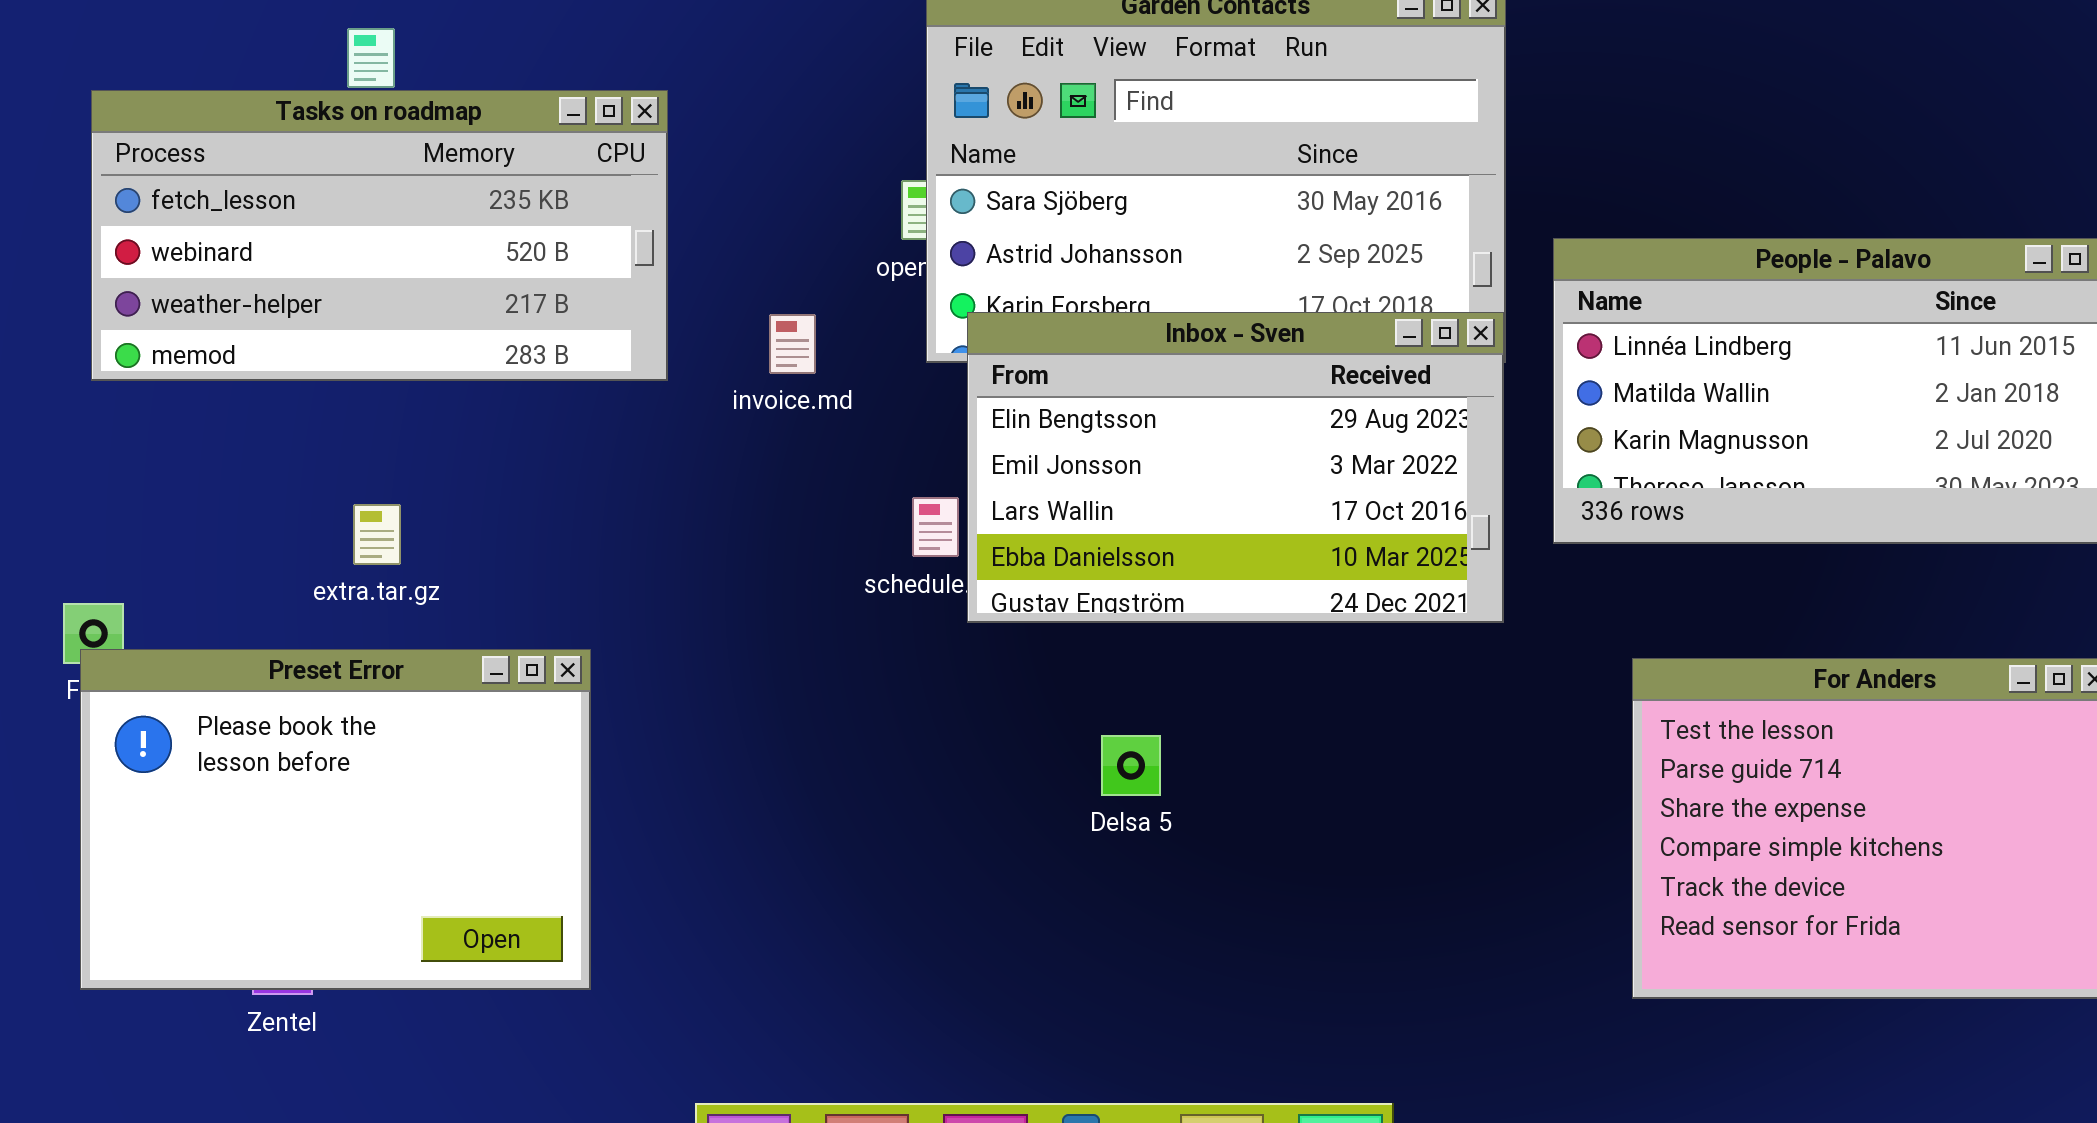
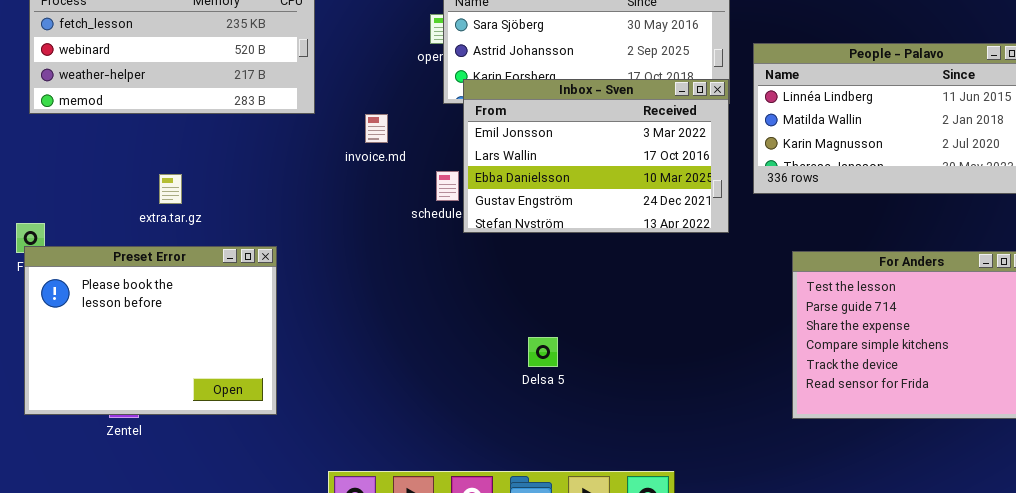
Inbox - Sven: [967,312,1504,623] -> [463,79,729,233], scrolled down 1 row
invoice.md: [769,314,816,374] -> [365,114,388,143], moved
Delsa 5: [1101,735,1161,796] -> [528,337,558,367], moved

